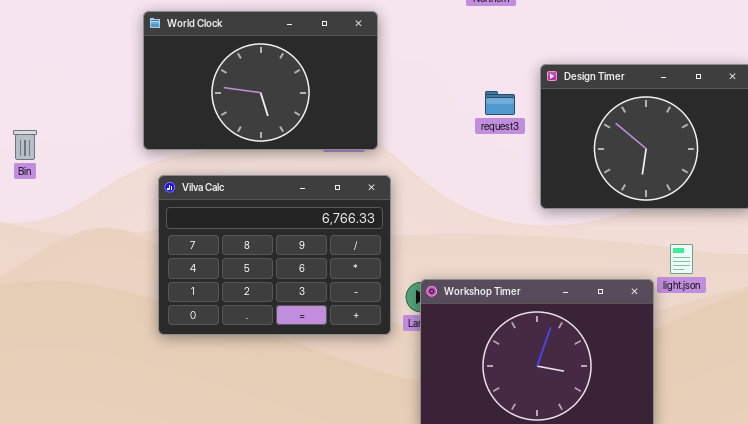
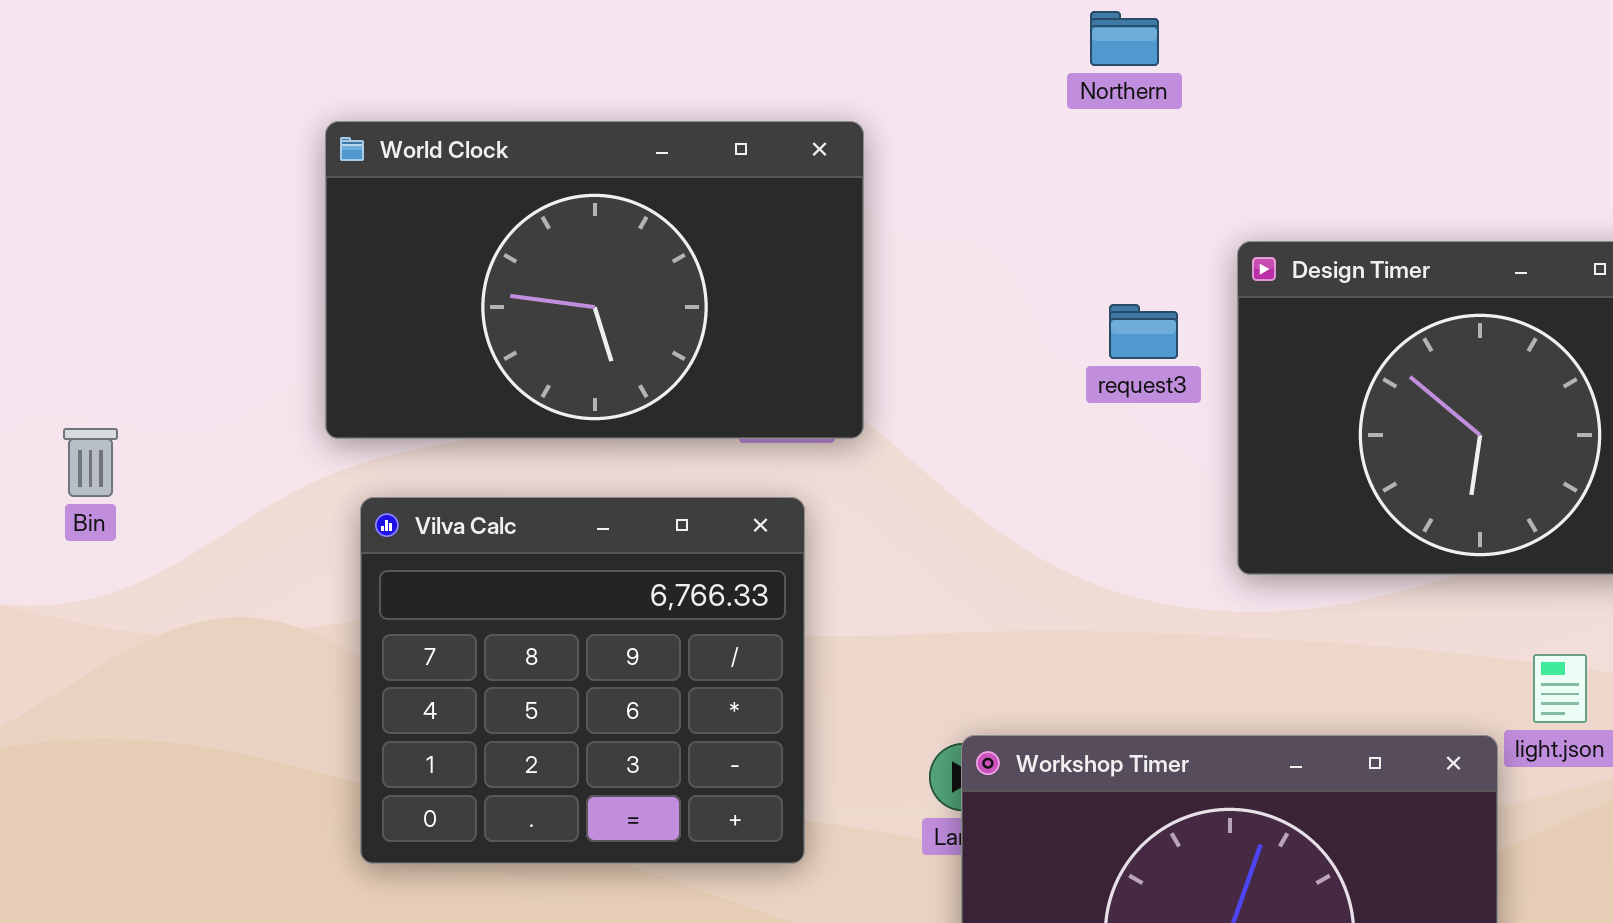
Bin: [13,130,37,160] -> [63,428,118,497], moved
Vilva Calc: [158,175,391,335] -> [360,497,805,864], resized

